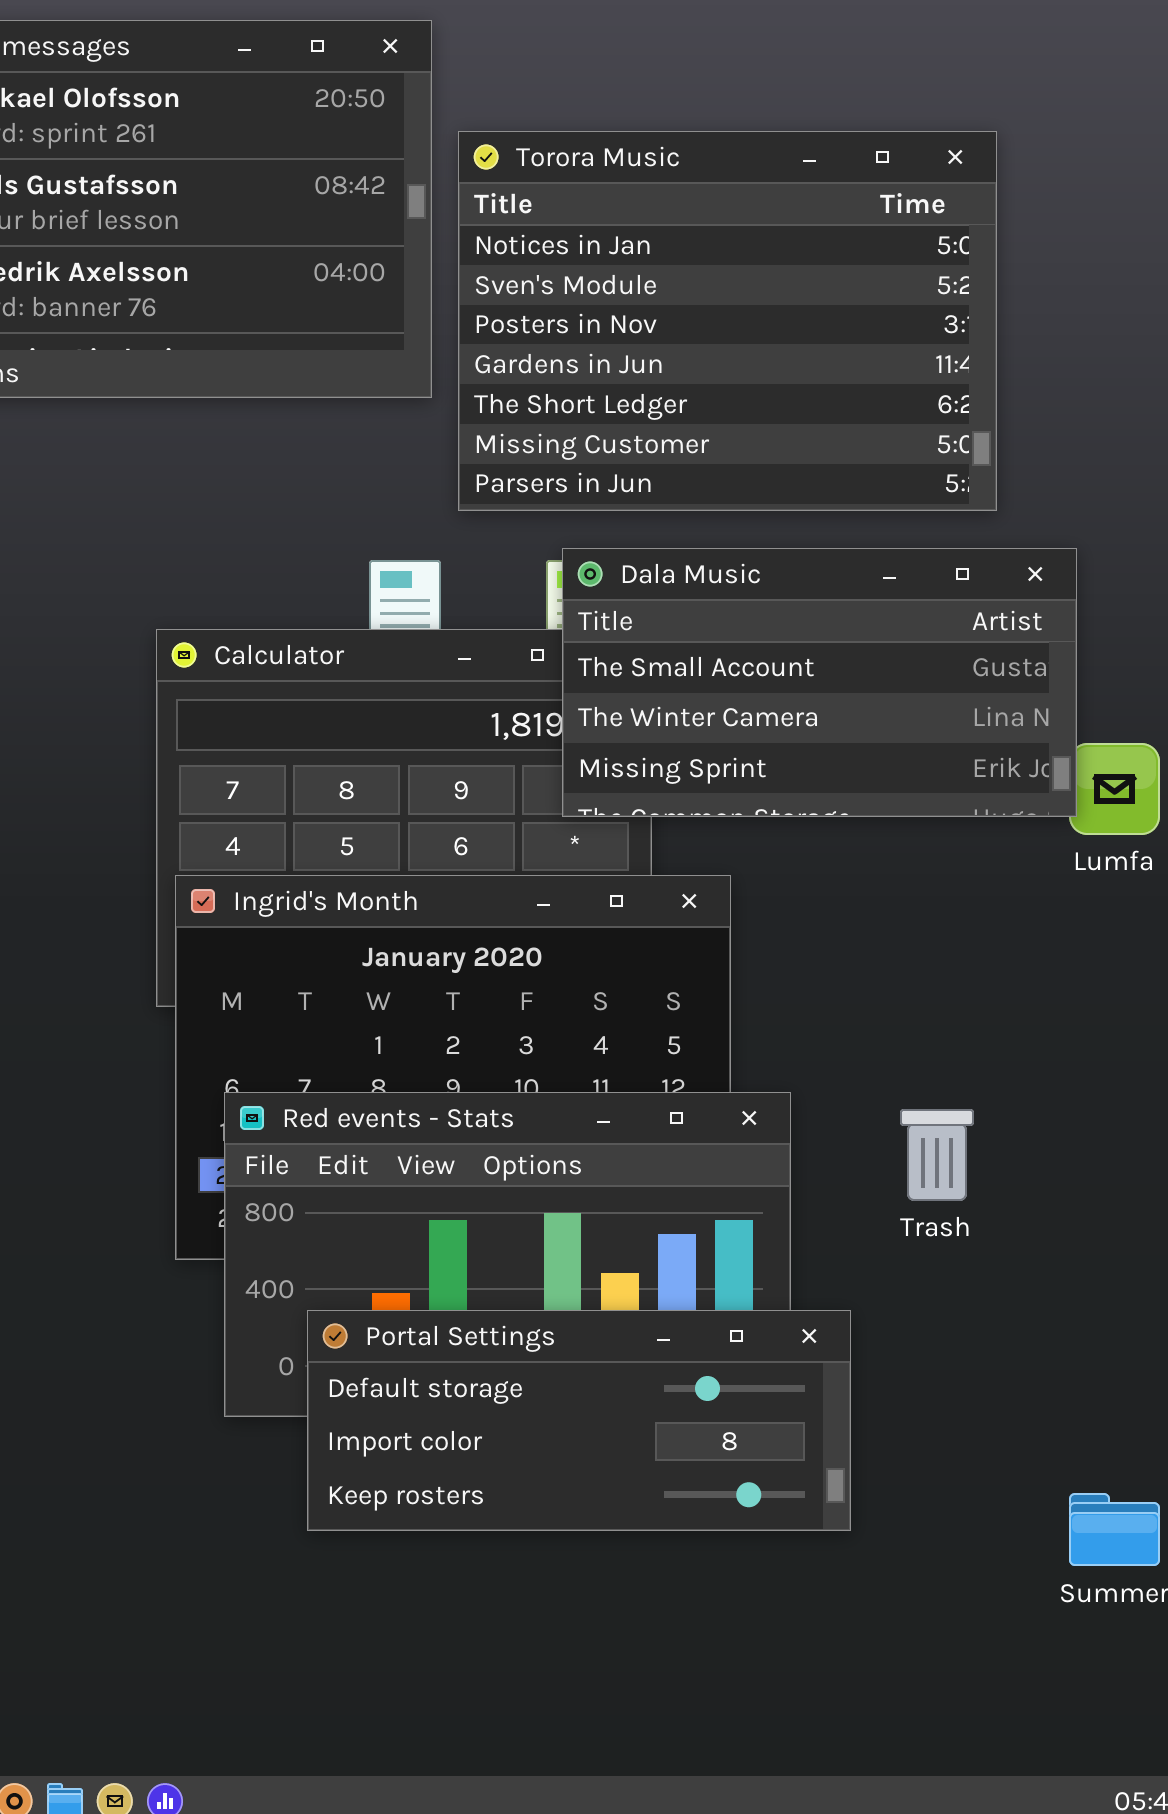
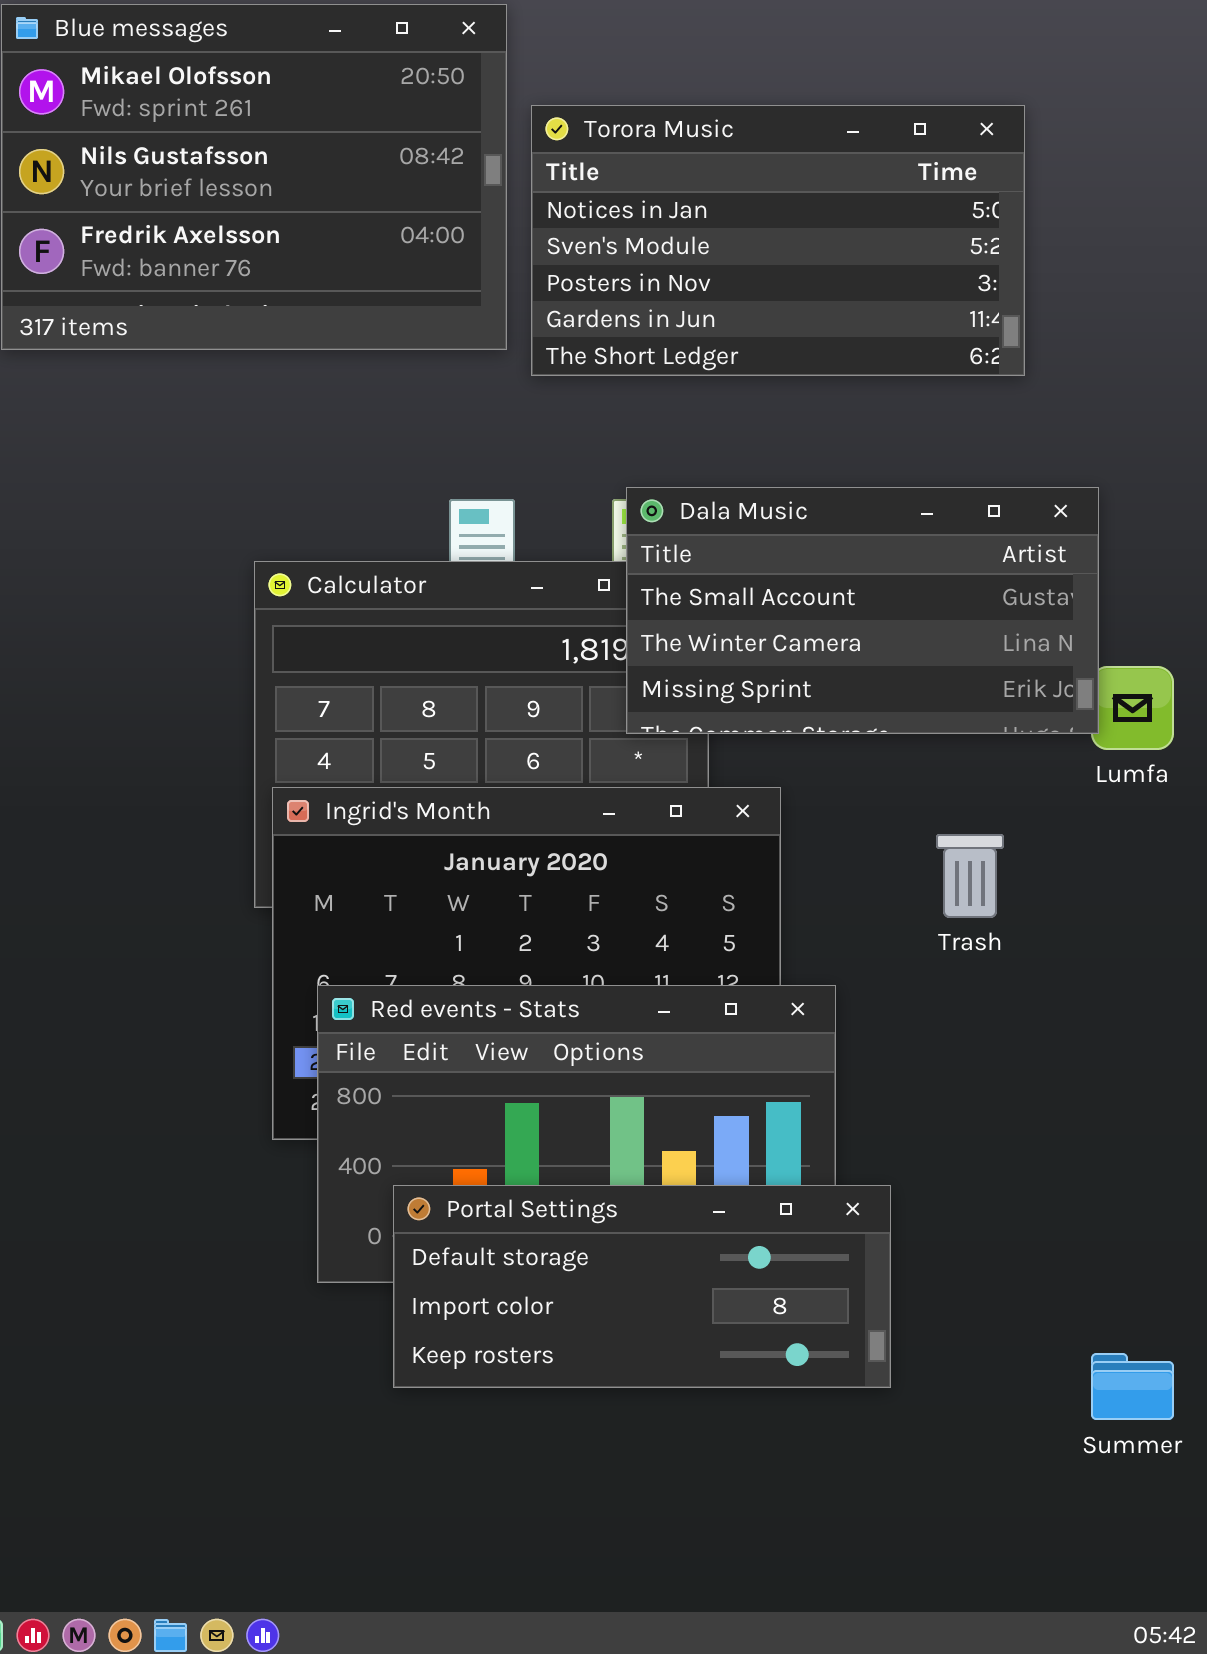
Torora Music: [458,131,997,511] -> [531,105,1025,376], resized
Trash: [900,1109,974,1201] -> [936,834,1004,918], moved

